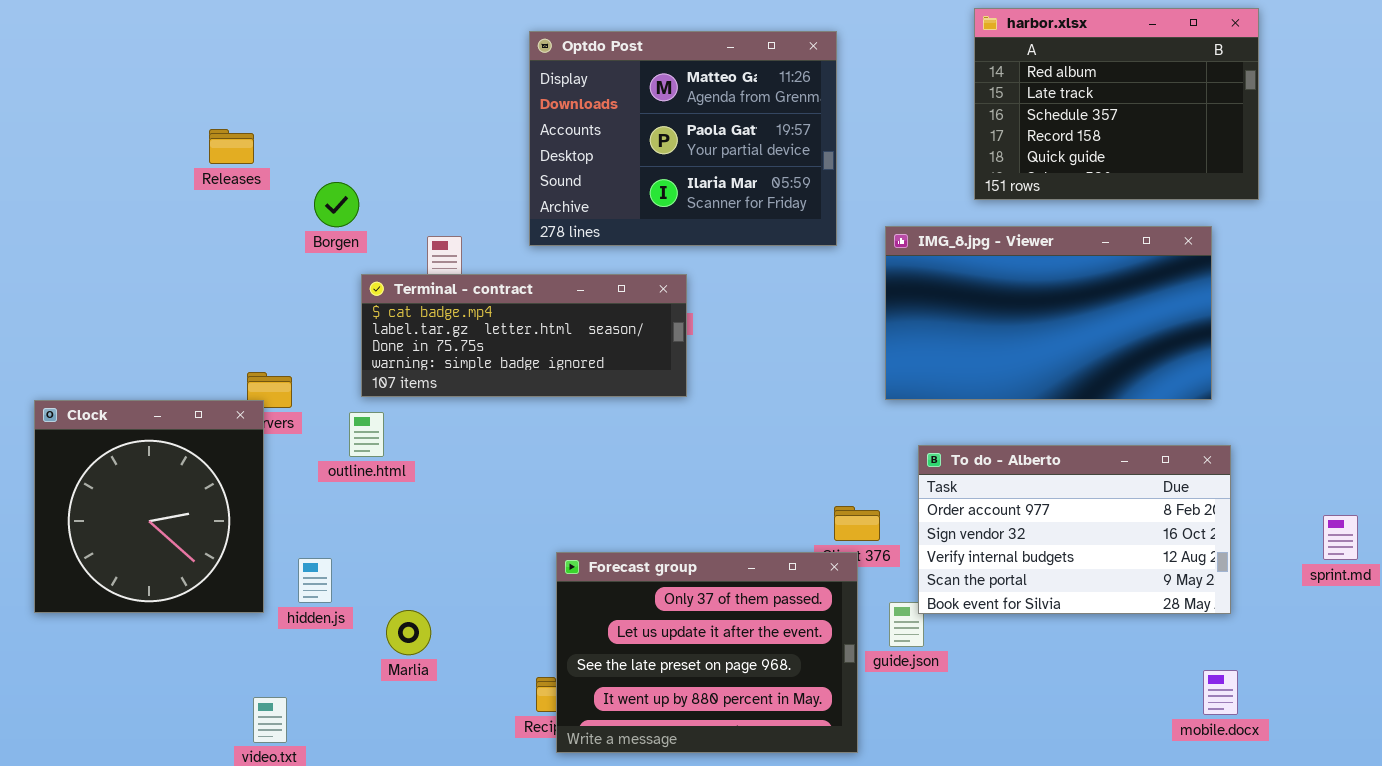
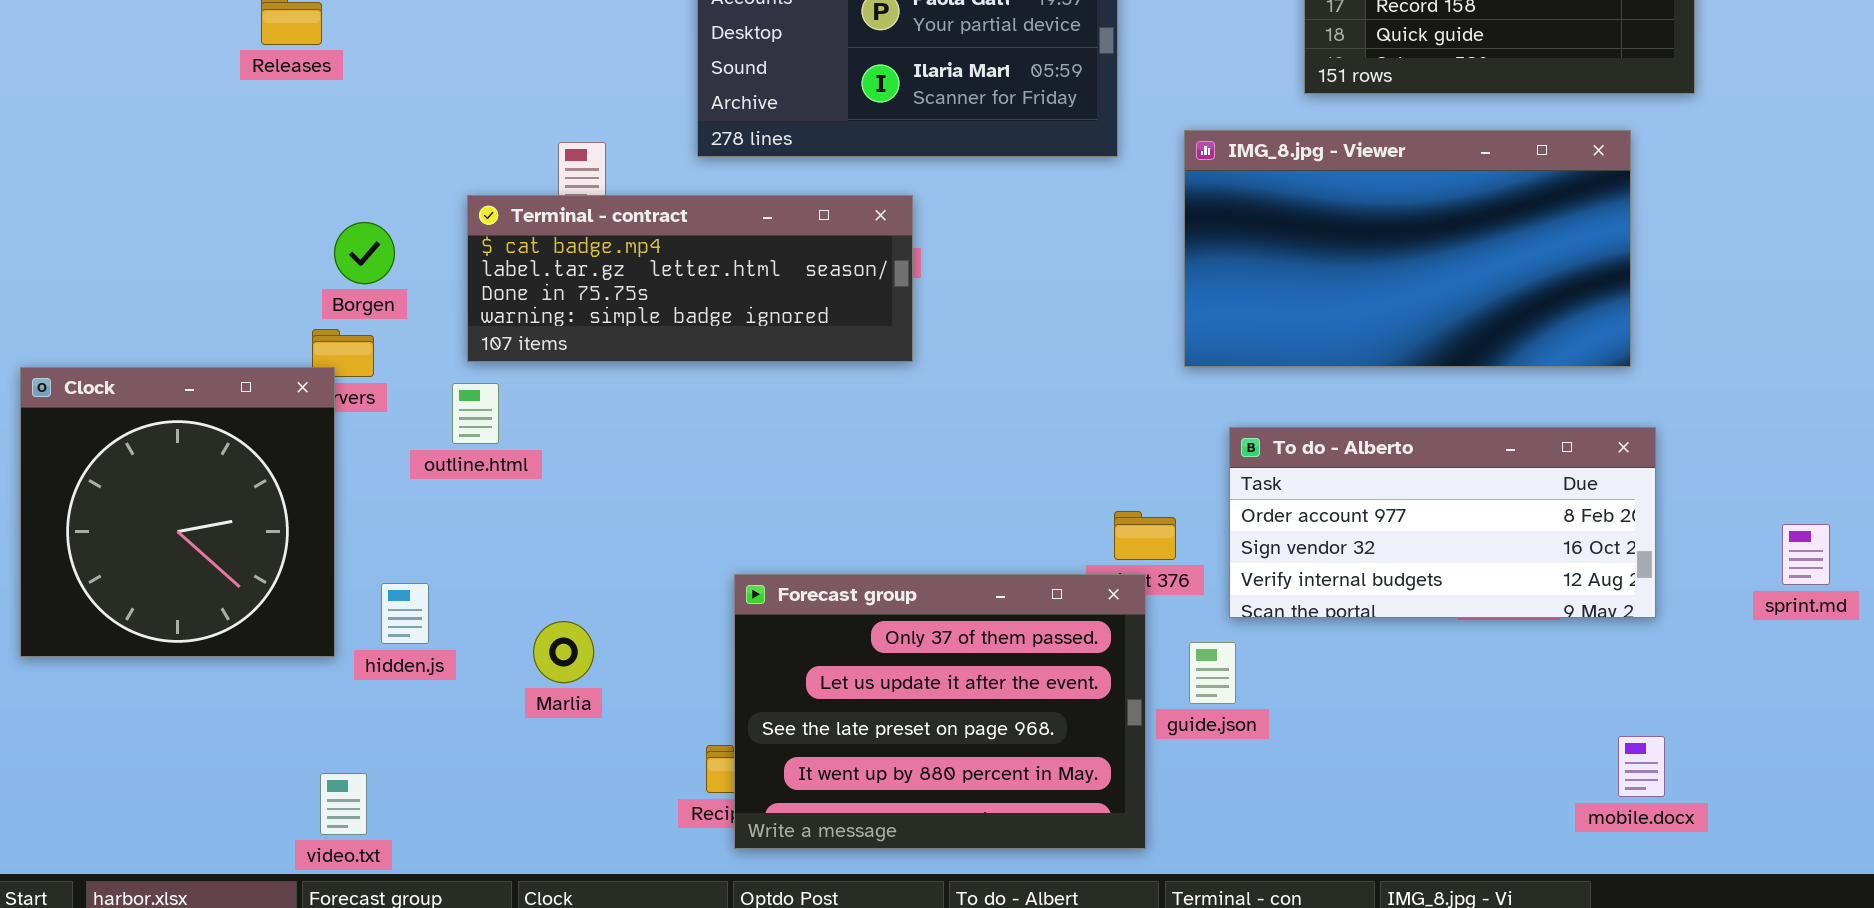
Borgen: [314,182,359,227] -> [334,222,395,284], moved
To do - Alberto: [918,445,1231,614] -> [1229,427,1656,618], resized
Marlia: [386,610,431,655] -> [533,621,594,683], moved

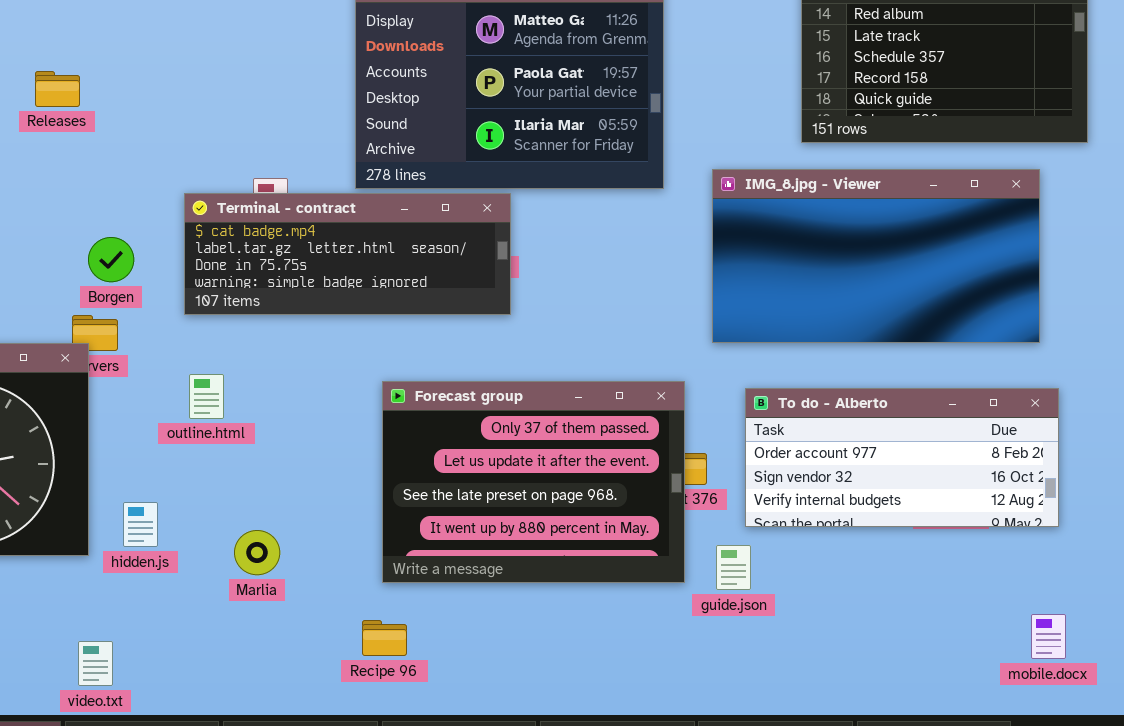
Terminal - contract: [467,195,913,362] -> [184,193,511,315], moved
outline.html: [452,383,499,444] -> [189,374,224,419], moved
Forecast group: [734,574,1146,849] -> [382,381,685,583], moved

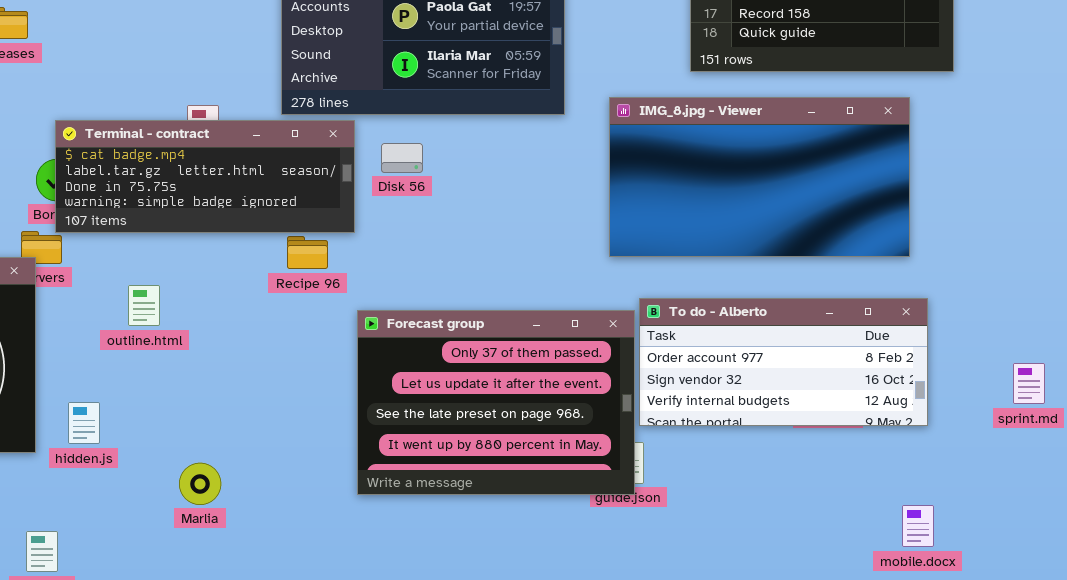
Terminal - contract: [184,193,511,315] -> [55,120,355,233], moved
Forecast group: [382,381,685,583] -> [357,310,635,495], moved
Marlia: [234,530,280,575] -> [179,463,221,505], moved
Recipe 96: [362,620,407,656] -> [287,236,328,269], moved

